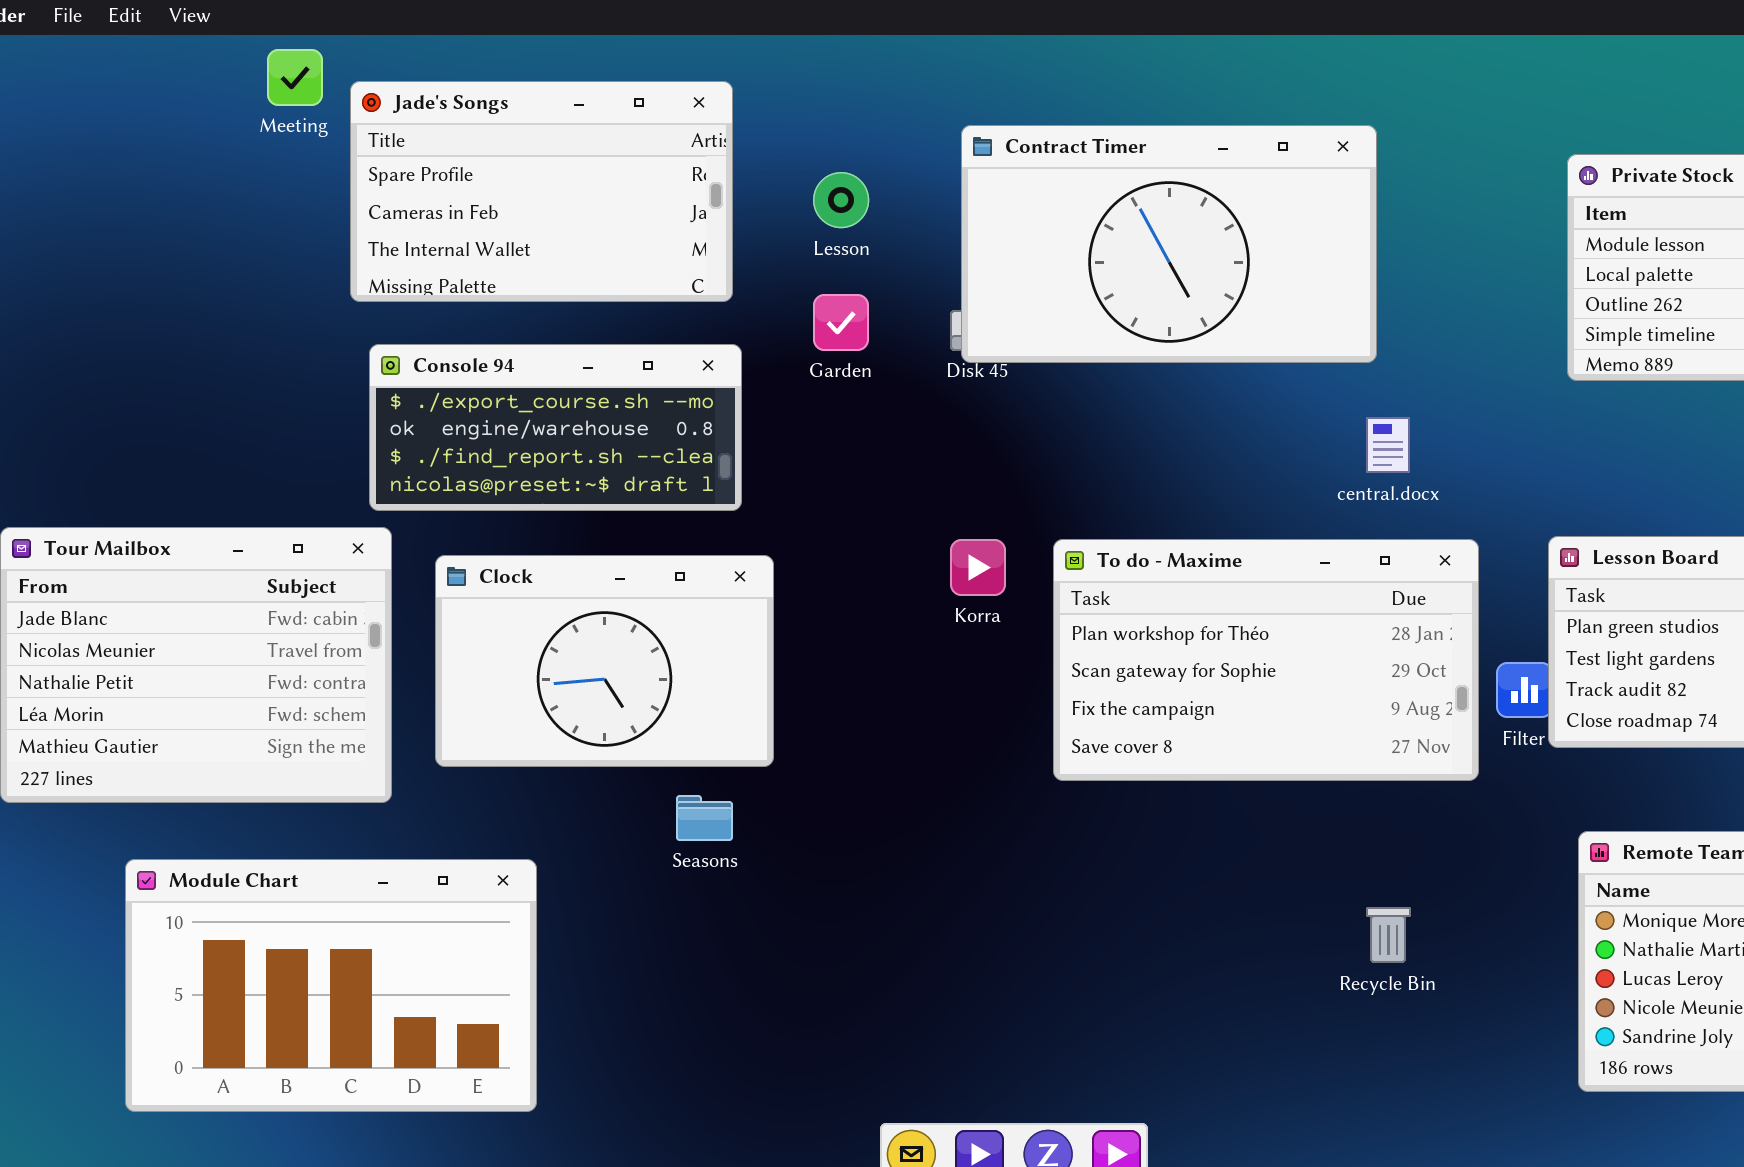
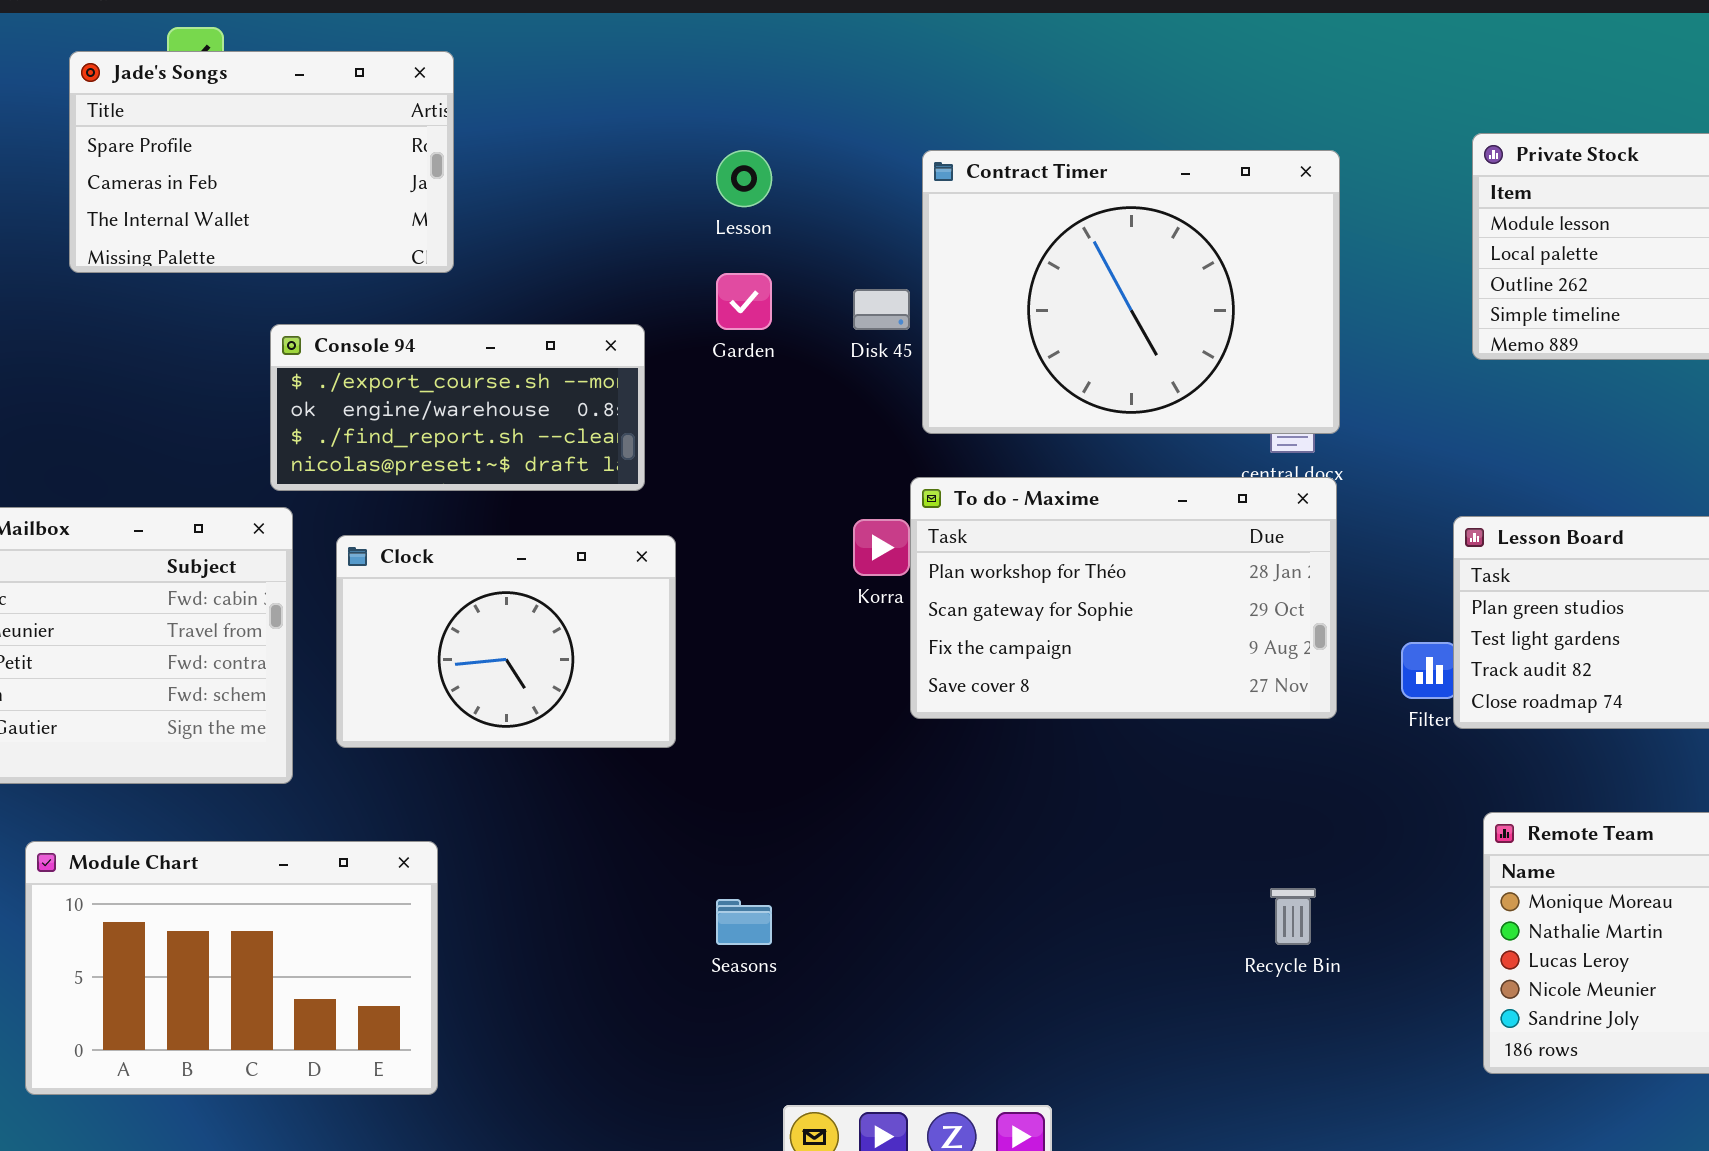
Jade's Songs: [350,81,733,302] -> [69,51,454,273], moved
Contract Timer: [961,125,1377,363] -> [922,150,1340,434], moved, resized
To do - Maxime: [1053,539,1479,781] -> [910,477,1337,719], moved
Seasons: [676,795,733,841] -> [716,899,772,945], moved

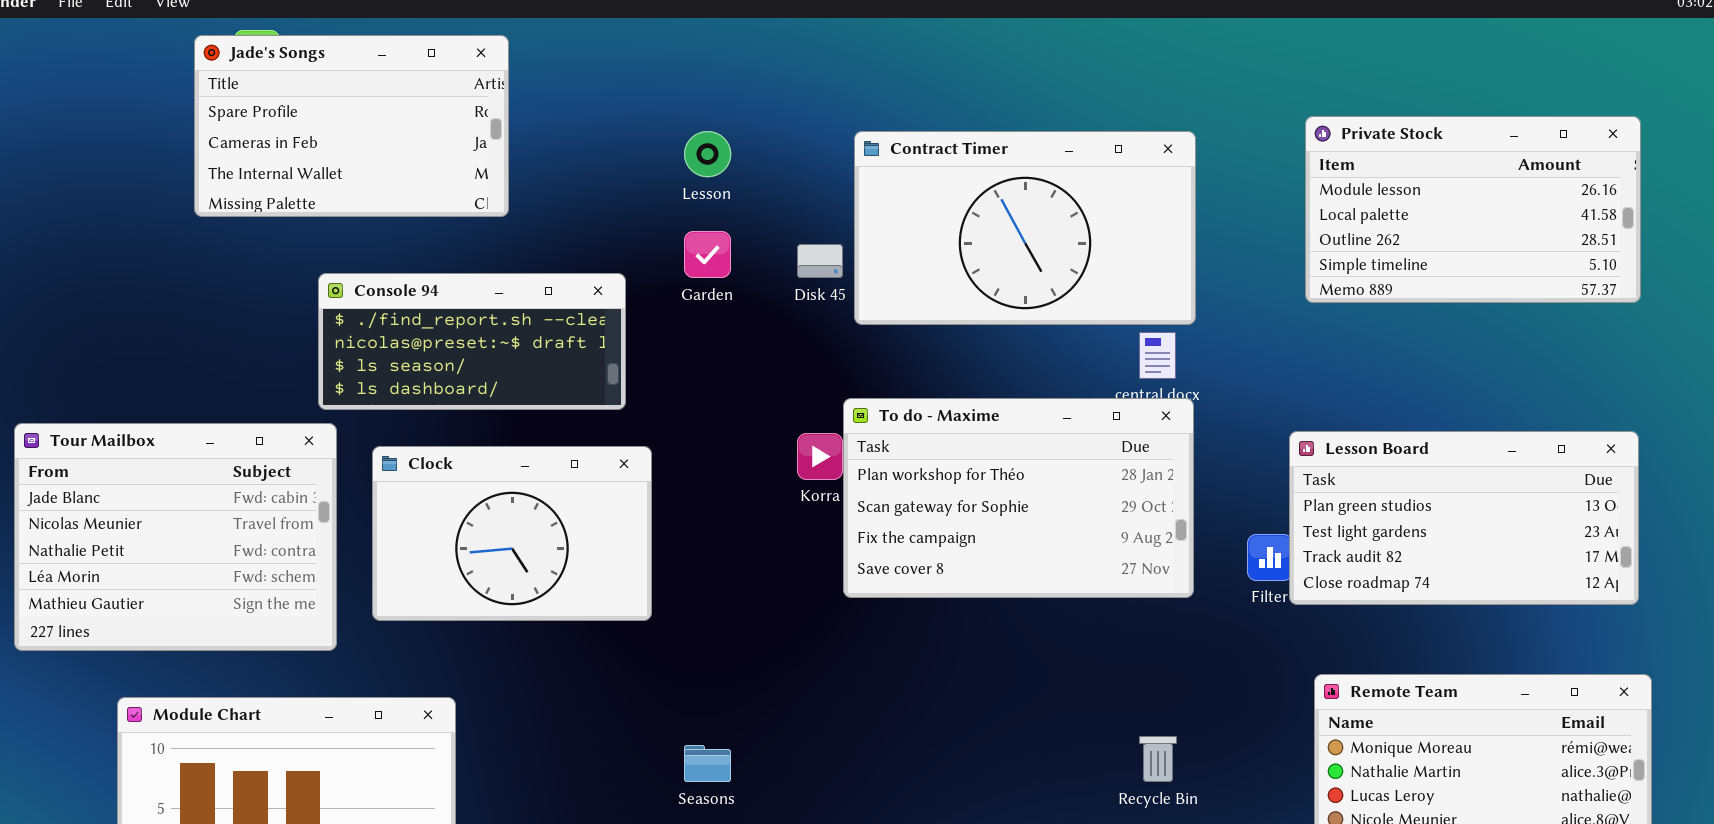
Jade's Songs: [69,51,454,273] -> [194,35,509,217], moved
Contract Timer: [922,150,1340,434] -> [854,131,1196,325], resized
Console 94: [270,324,645,491] -> [318,273,626,410], scrolled down 2 rows

